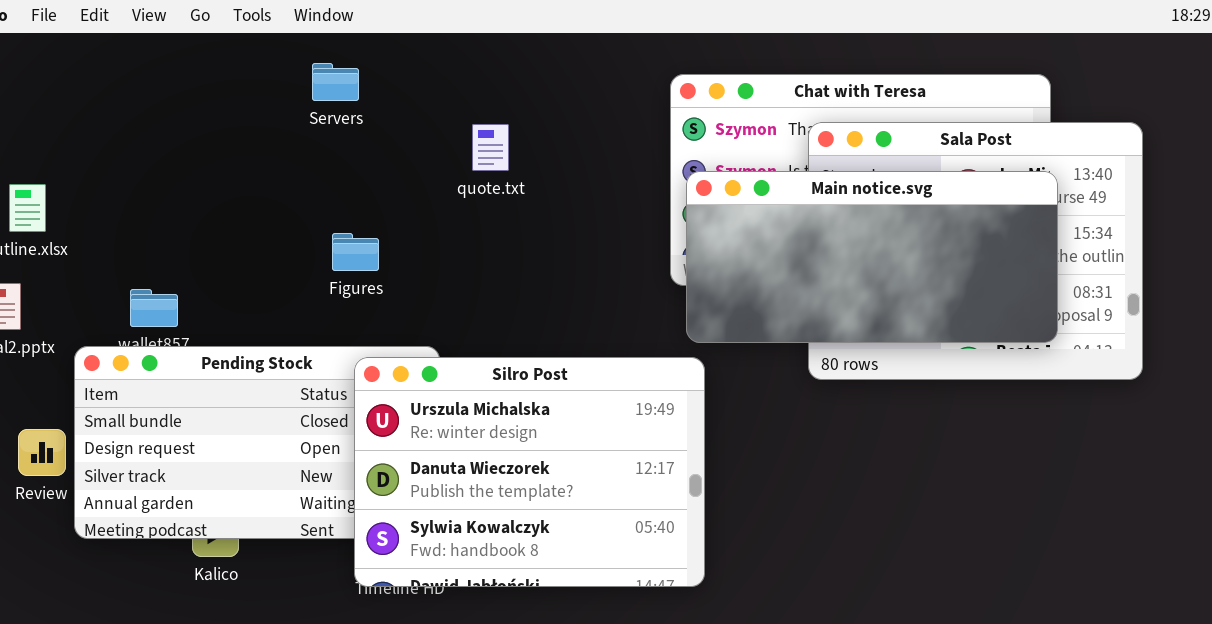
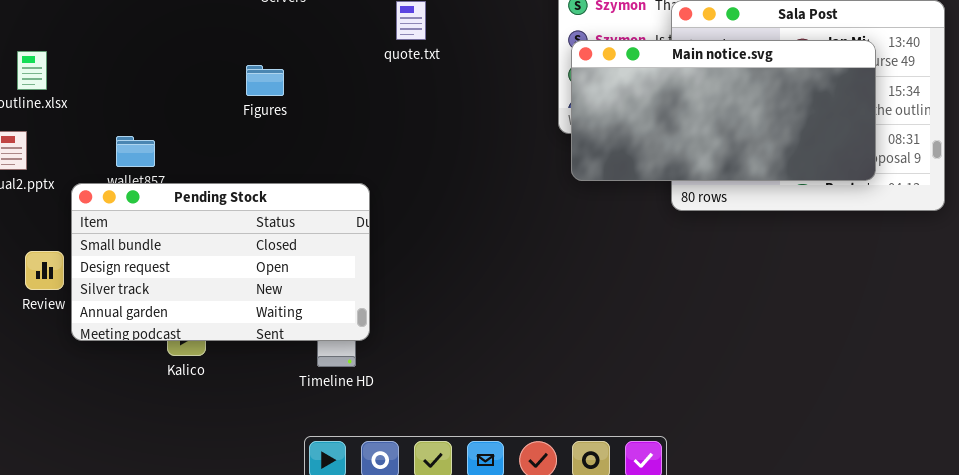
Figures: [332,233,379,271] -> [246,65,284,96], moved
Silro Post: [354,357,705,587] -> none, closed

